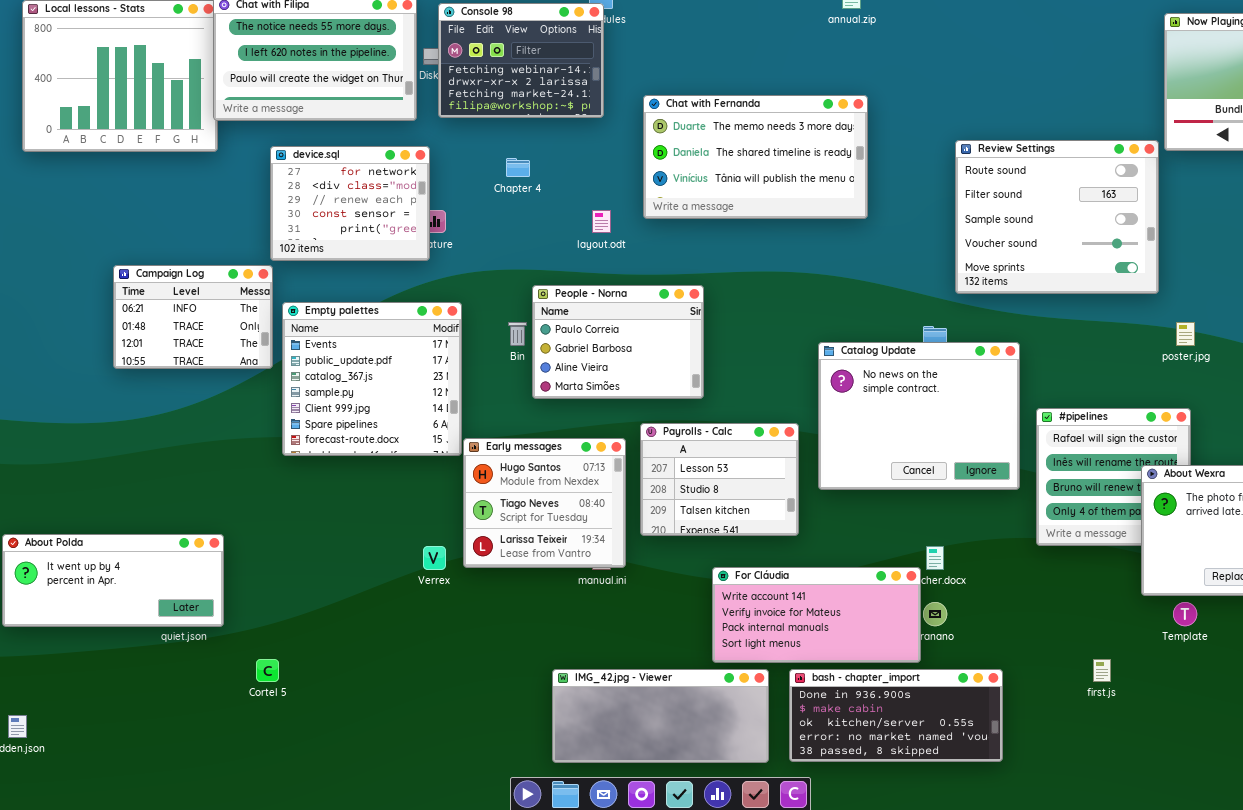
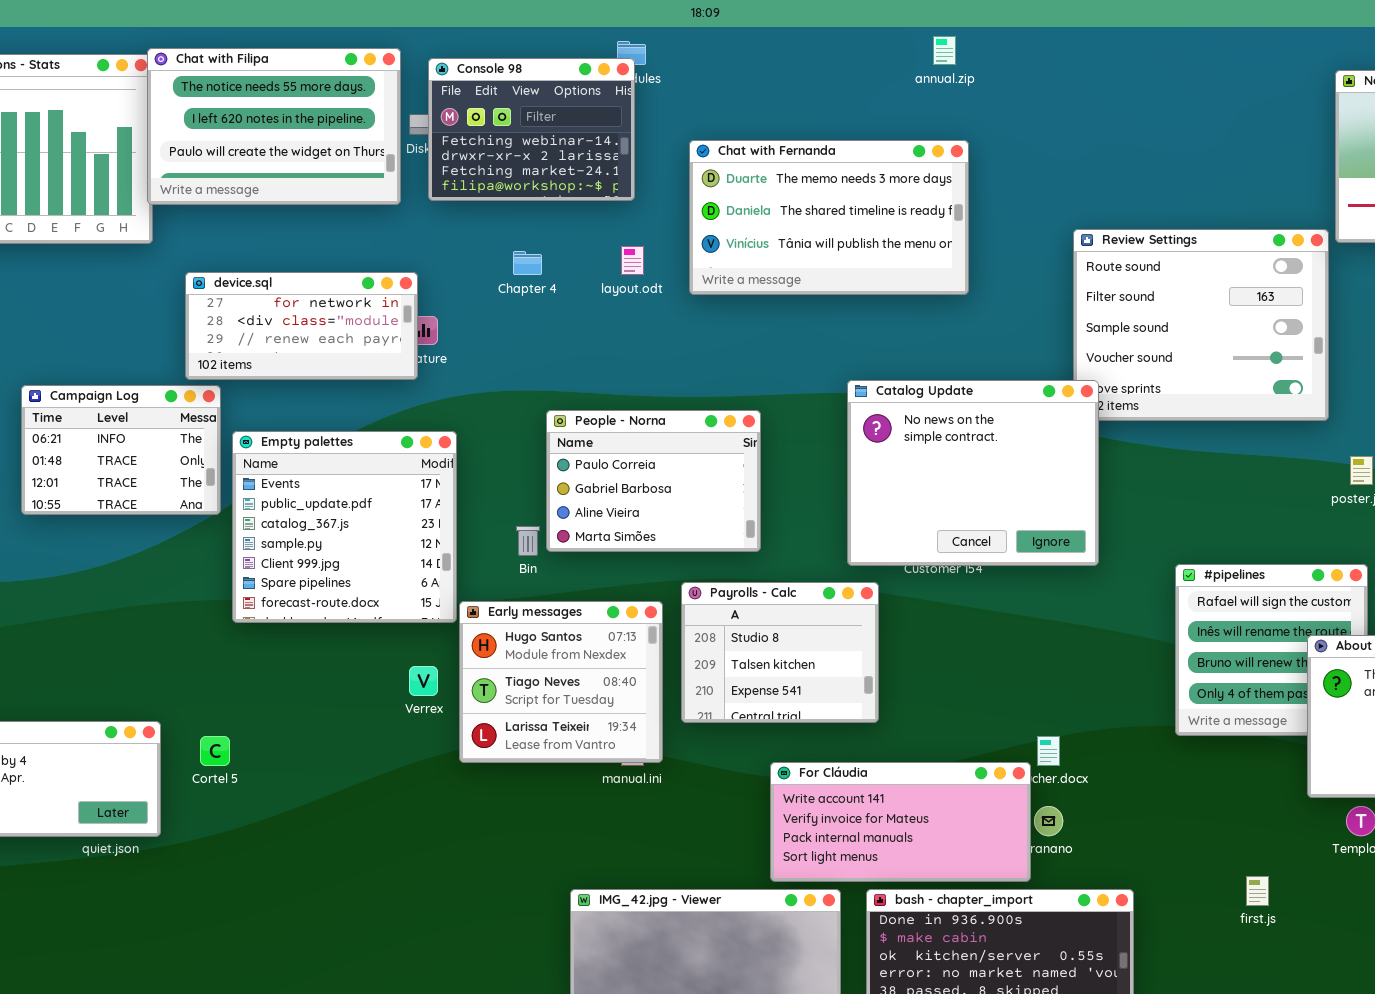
Chat with Fernanda: [643,95,868,219] -> [689,140,969,295], moved
device.sql: [270,146,430,261] -> [185,272,418,380], resized
layout.odt: [592,210,611,233] -> [621,246,644,275], moved
Bin: [508,322,527,346] -> [516,526,540,556], moved
Catalog Update: [818,342,1020,490] -> [847,380,1099,566], moved
Payrolls - Calc: [640,423,799,536] -> [681,582,879,723], scrolled down 1 row
Verrex: [423,546,446,570] -> [409,666,438,696], moved
Cortel 5: [256,659,279,682] -> [200,736,230,766], moved

